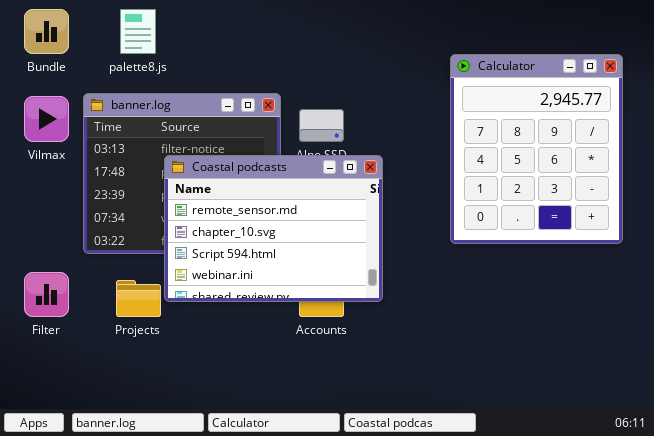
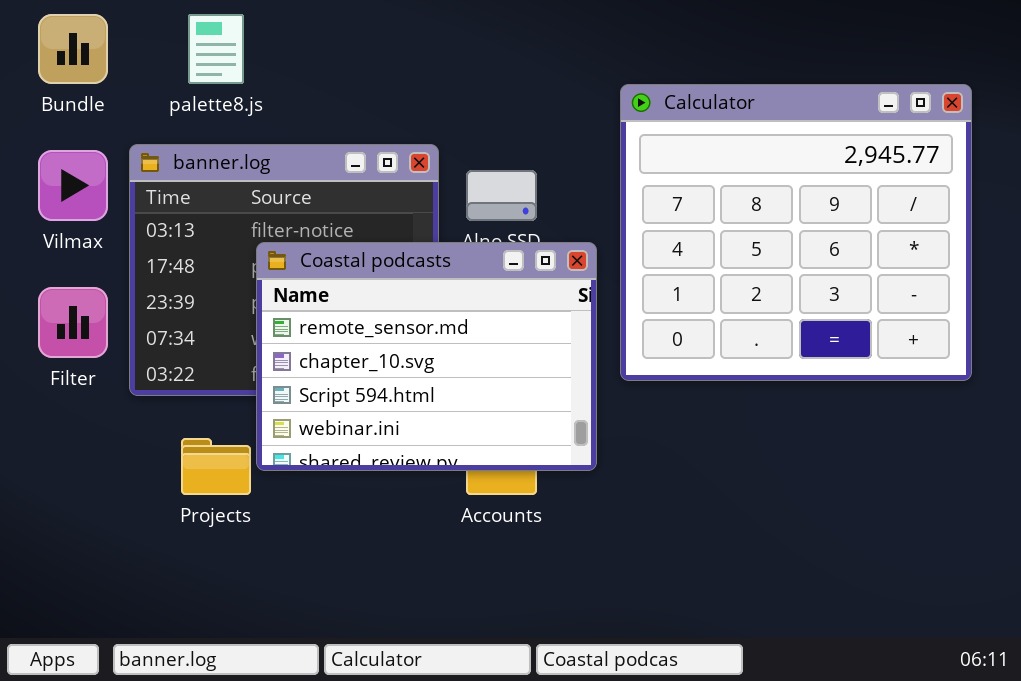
Calculator: [450,54,623,244] -> [620,84,972,381], resized
Filter: [24,272,69,317] -> [38,287,108,358], moved

